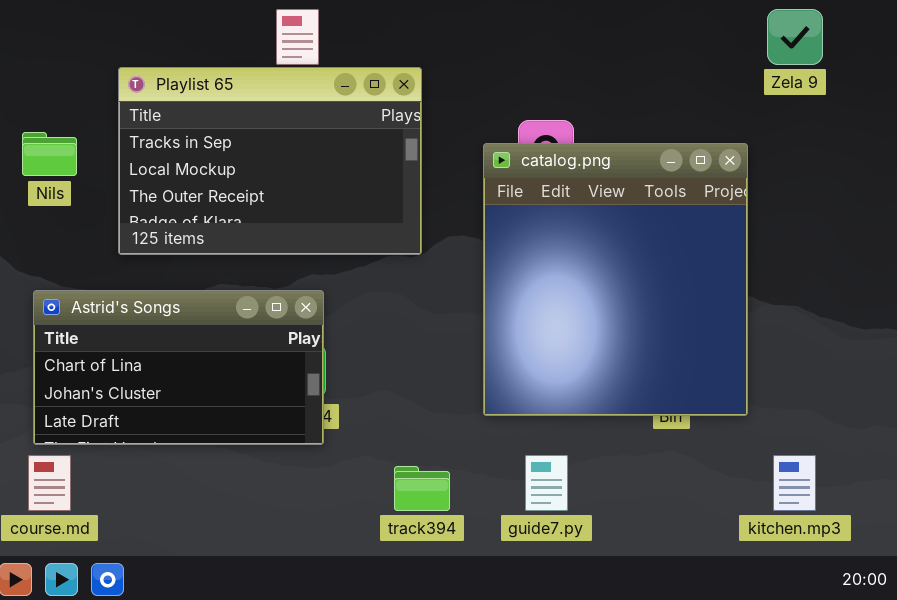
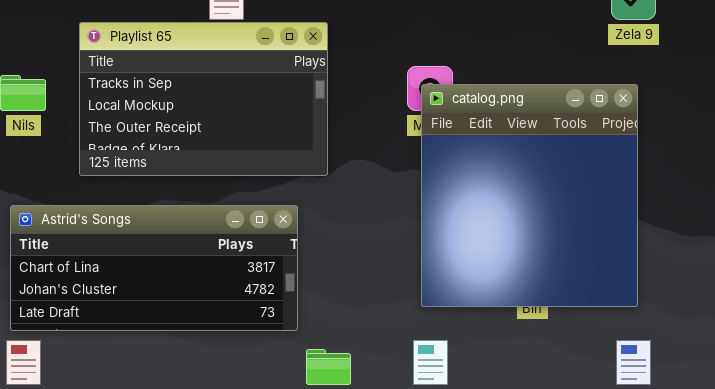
catalog.png: [483,143,748,416] -> [421,84,638,307], moved
Astrid's Songs: [33,290,324,445] -> [10,205,298,331], resized

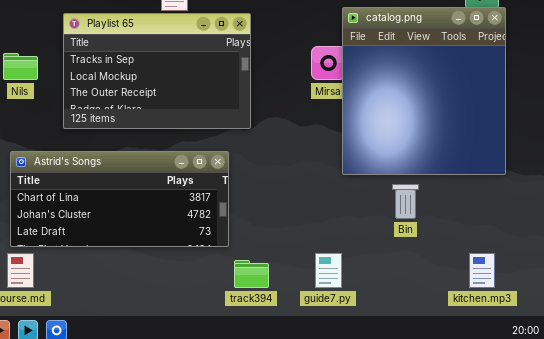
catalog.png: [421,84,638,307] -> [342,7,506,175], moved

